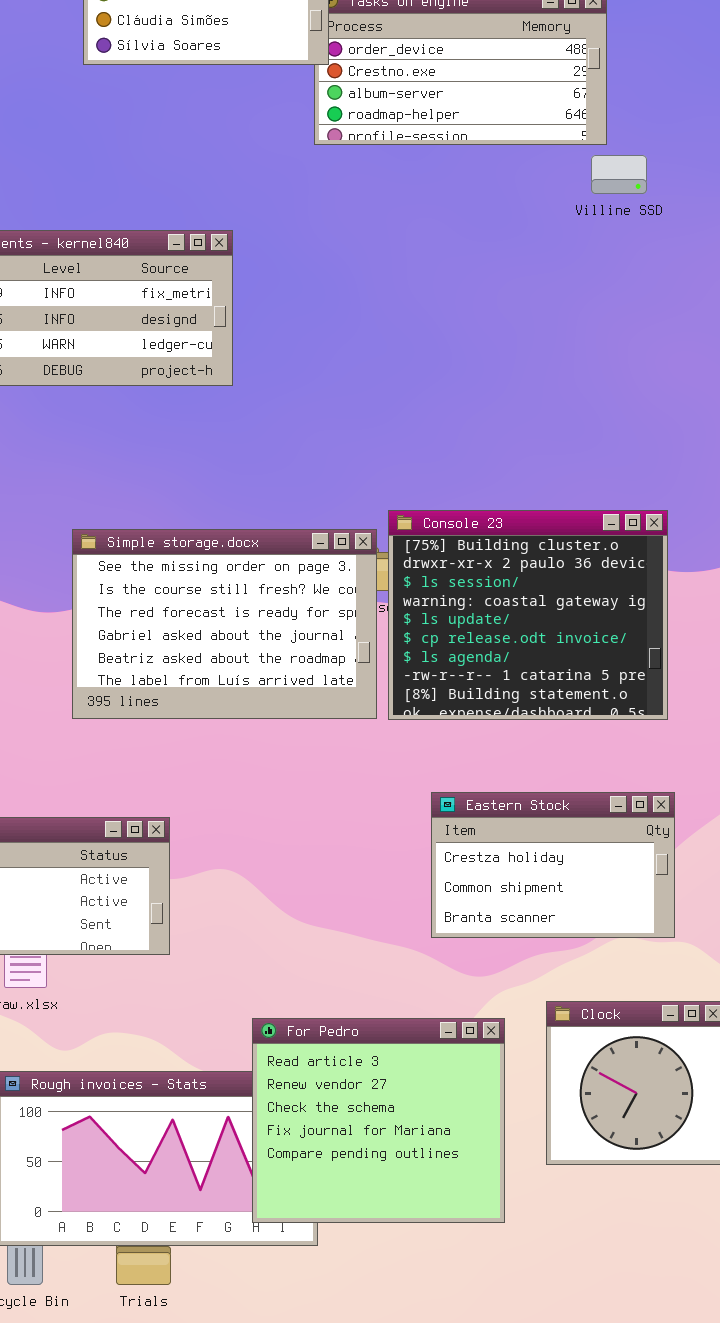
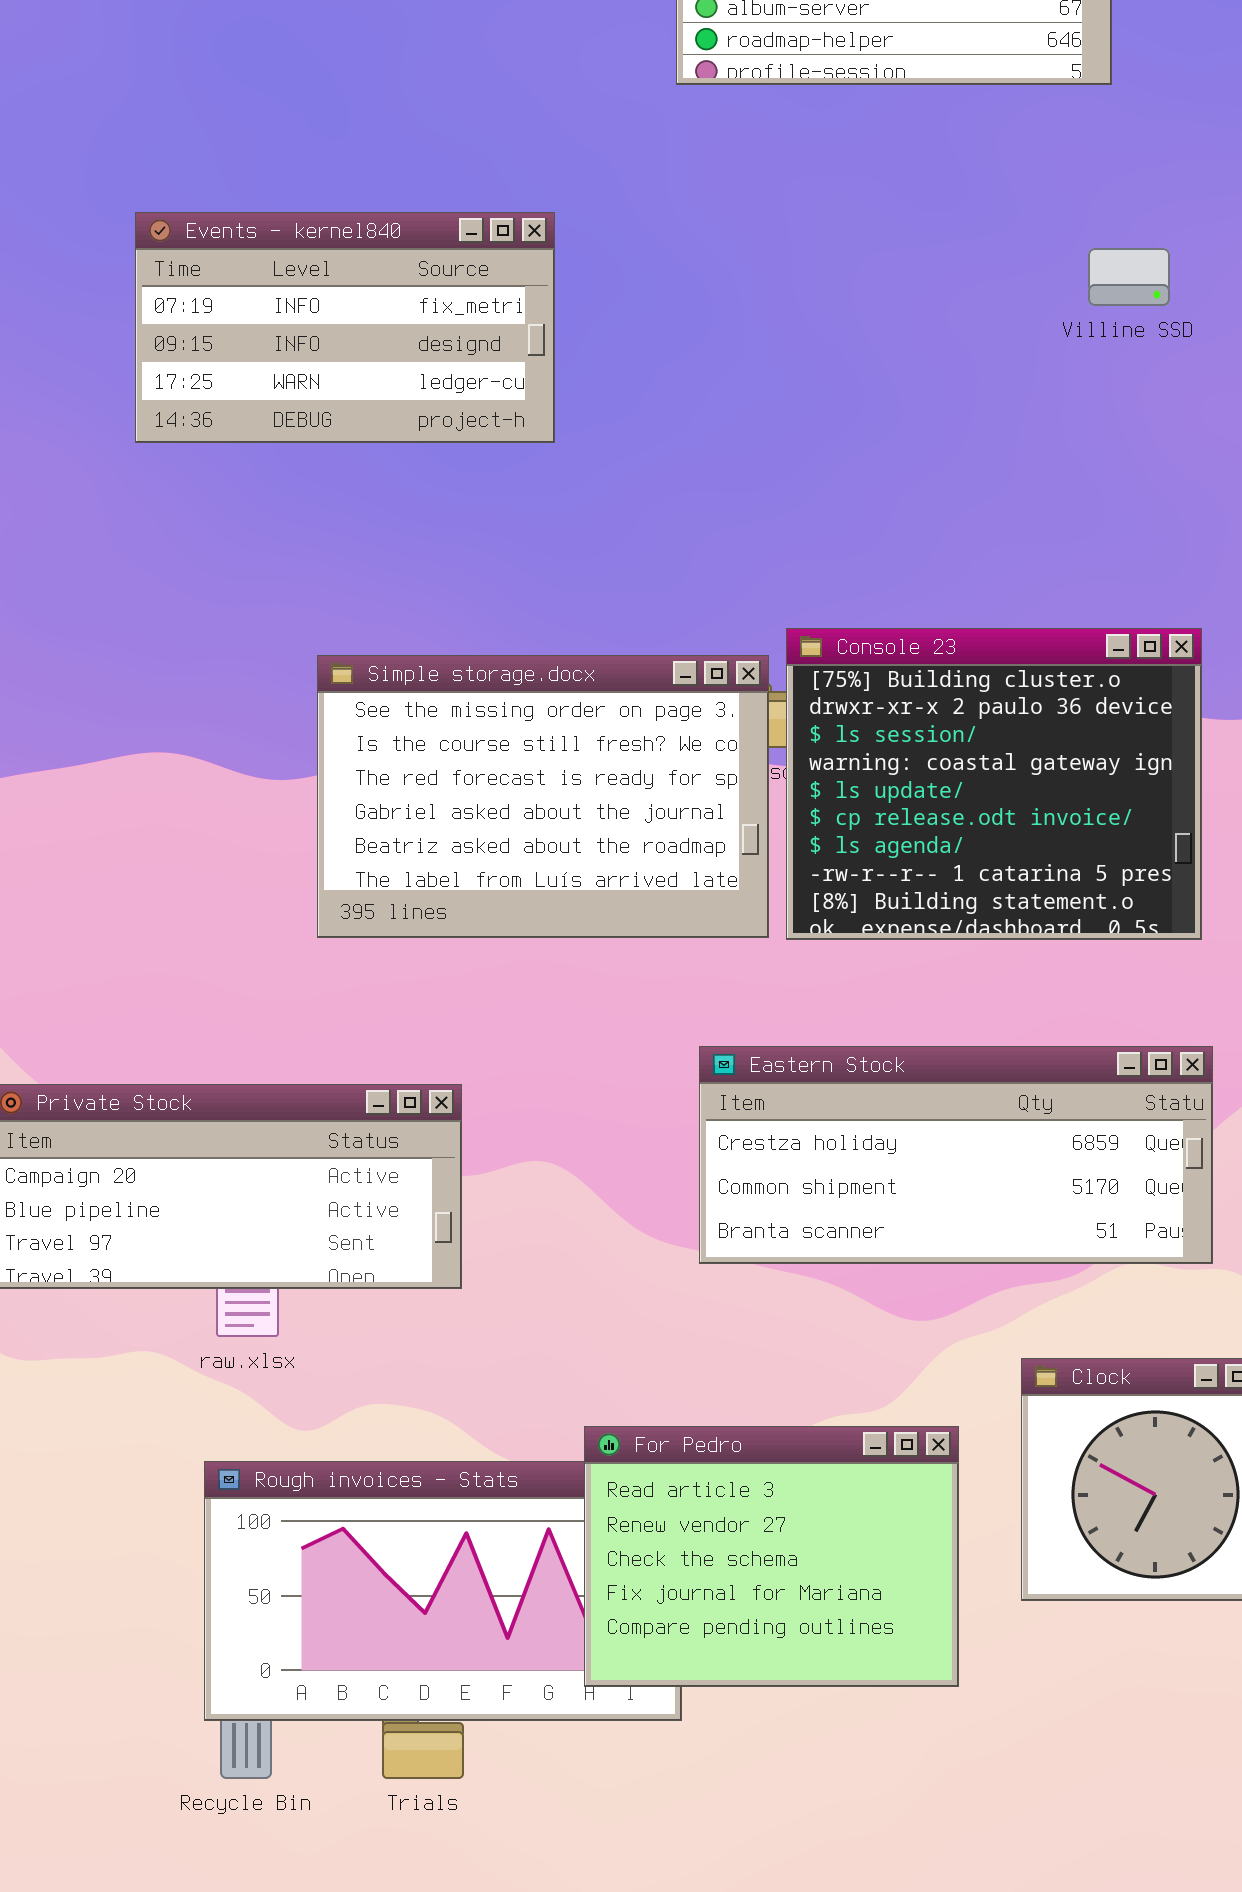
Villine SSD: [591,155,647,194] -> [1088,248,1170,306], moved
Eastern Stock: [431,792,675,938] -> [699,1046,1213,1264], resized
For Pedro: [252,1018,505,1223] -> [584,1426,959,1687], resized

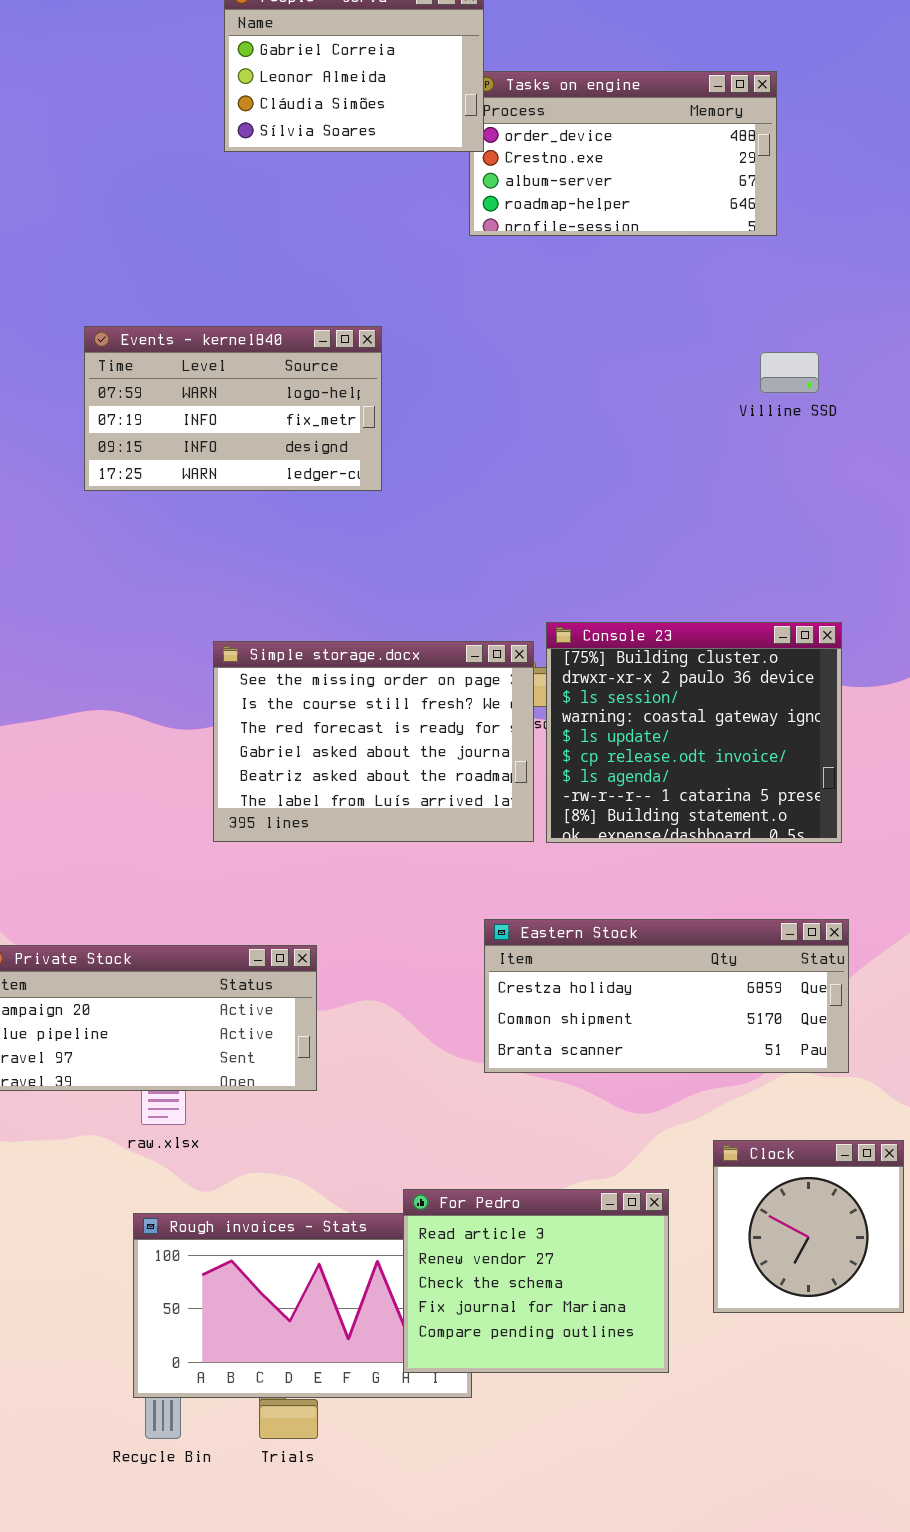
Events - kernel840: [135,212,555,443] -> [84,326,382,491], scrolled up 1 row

